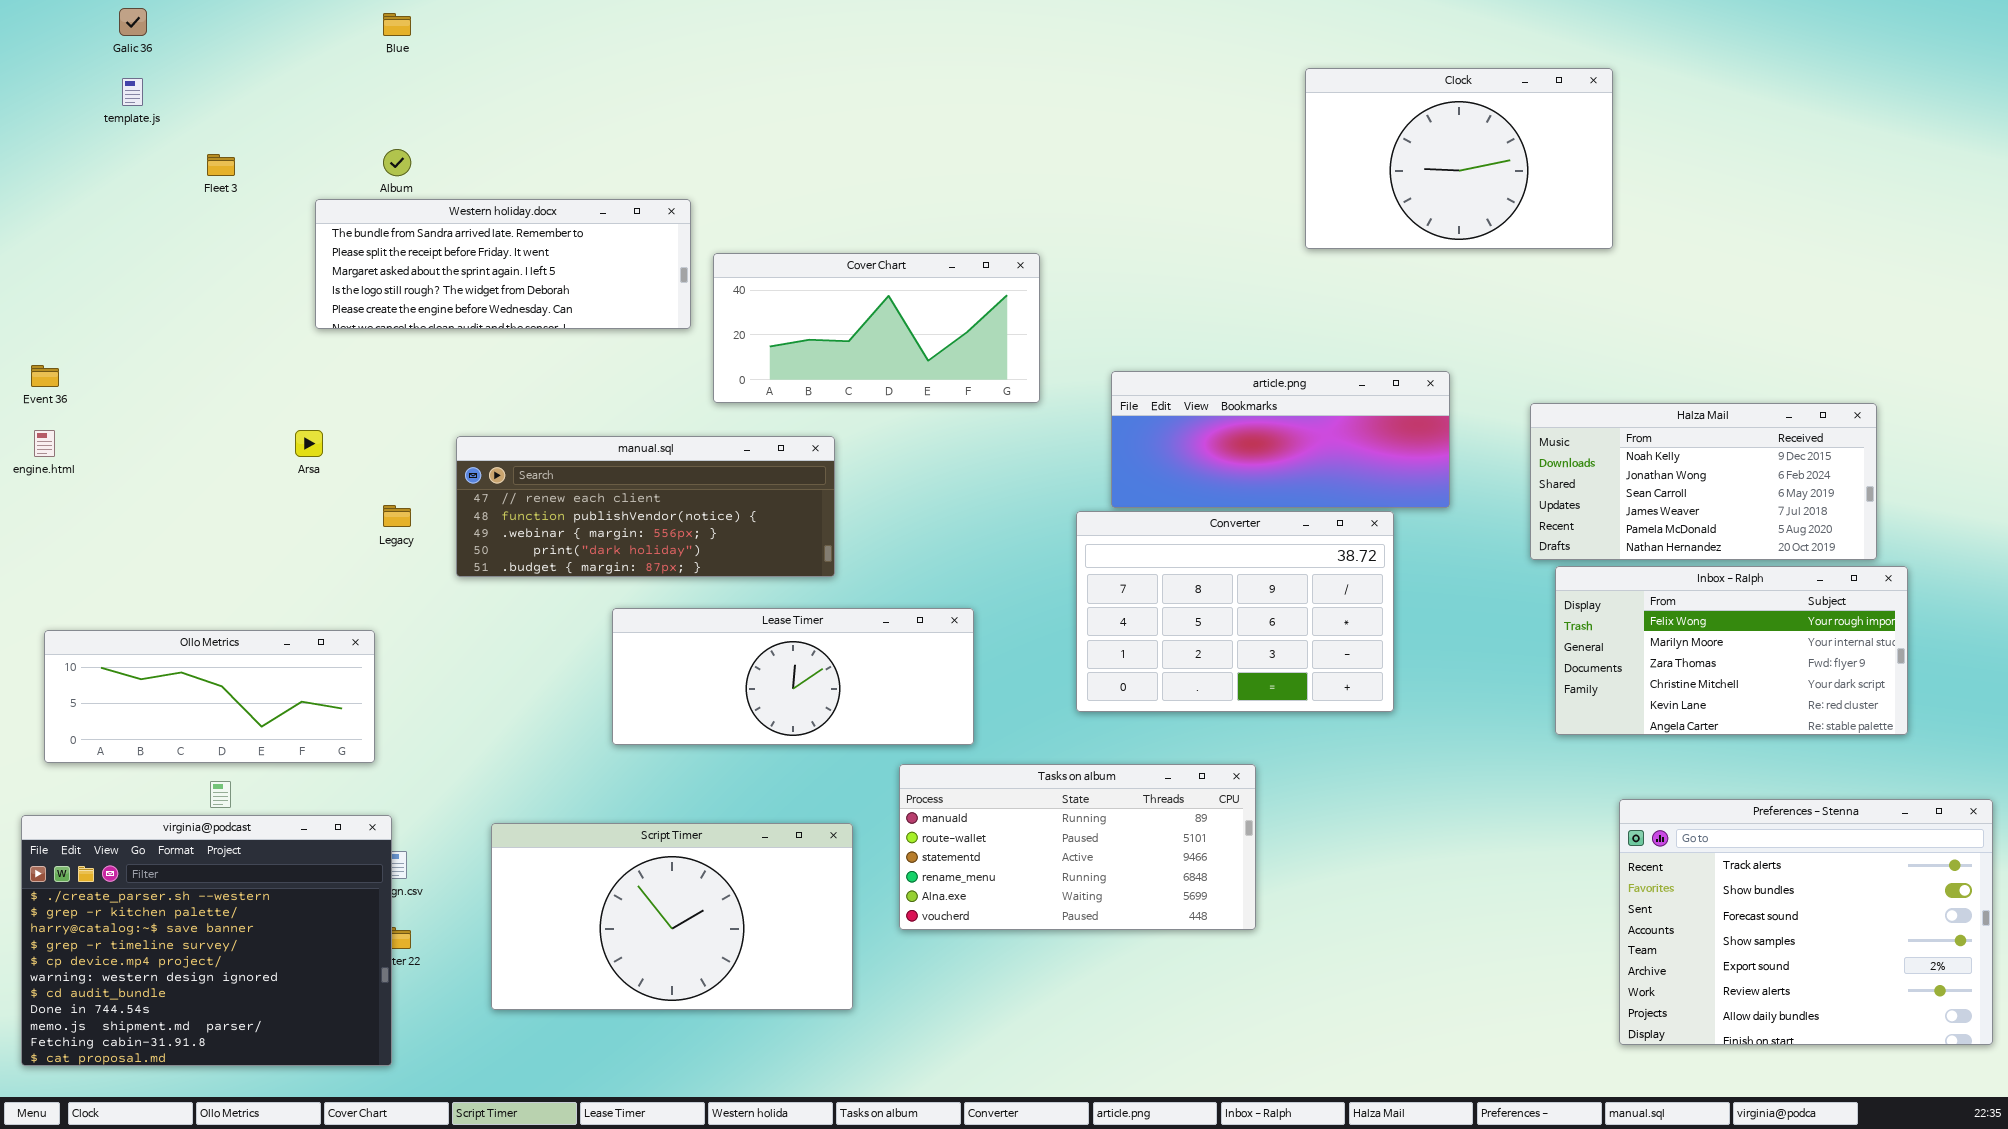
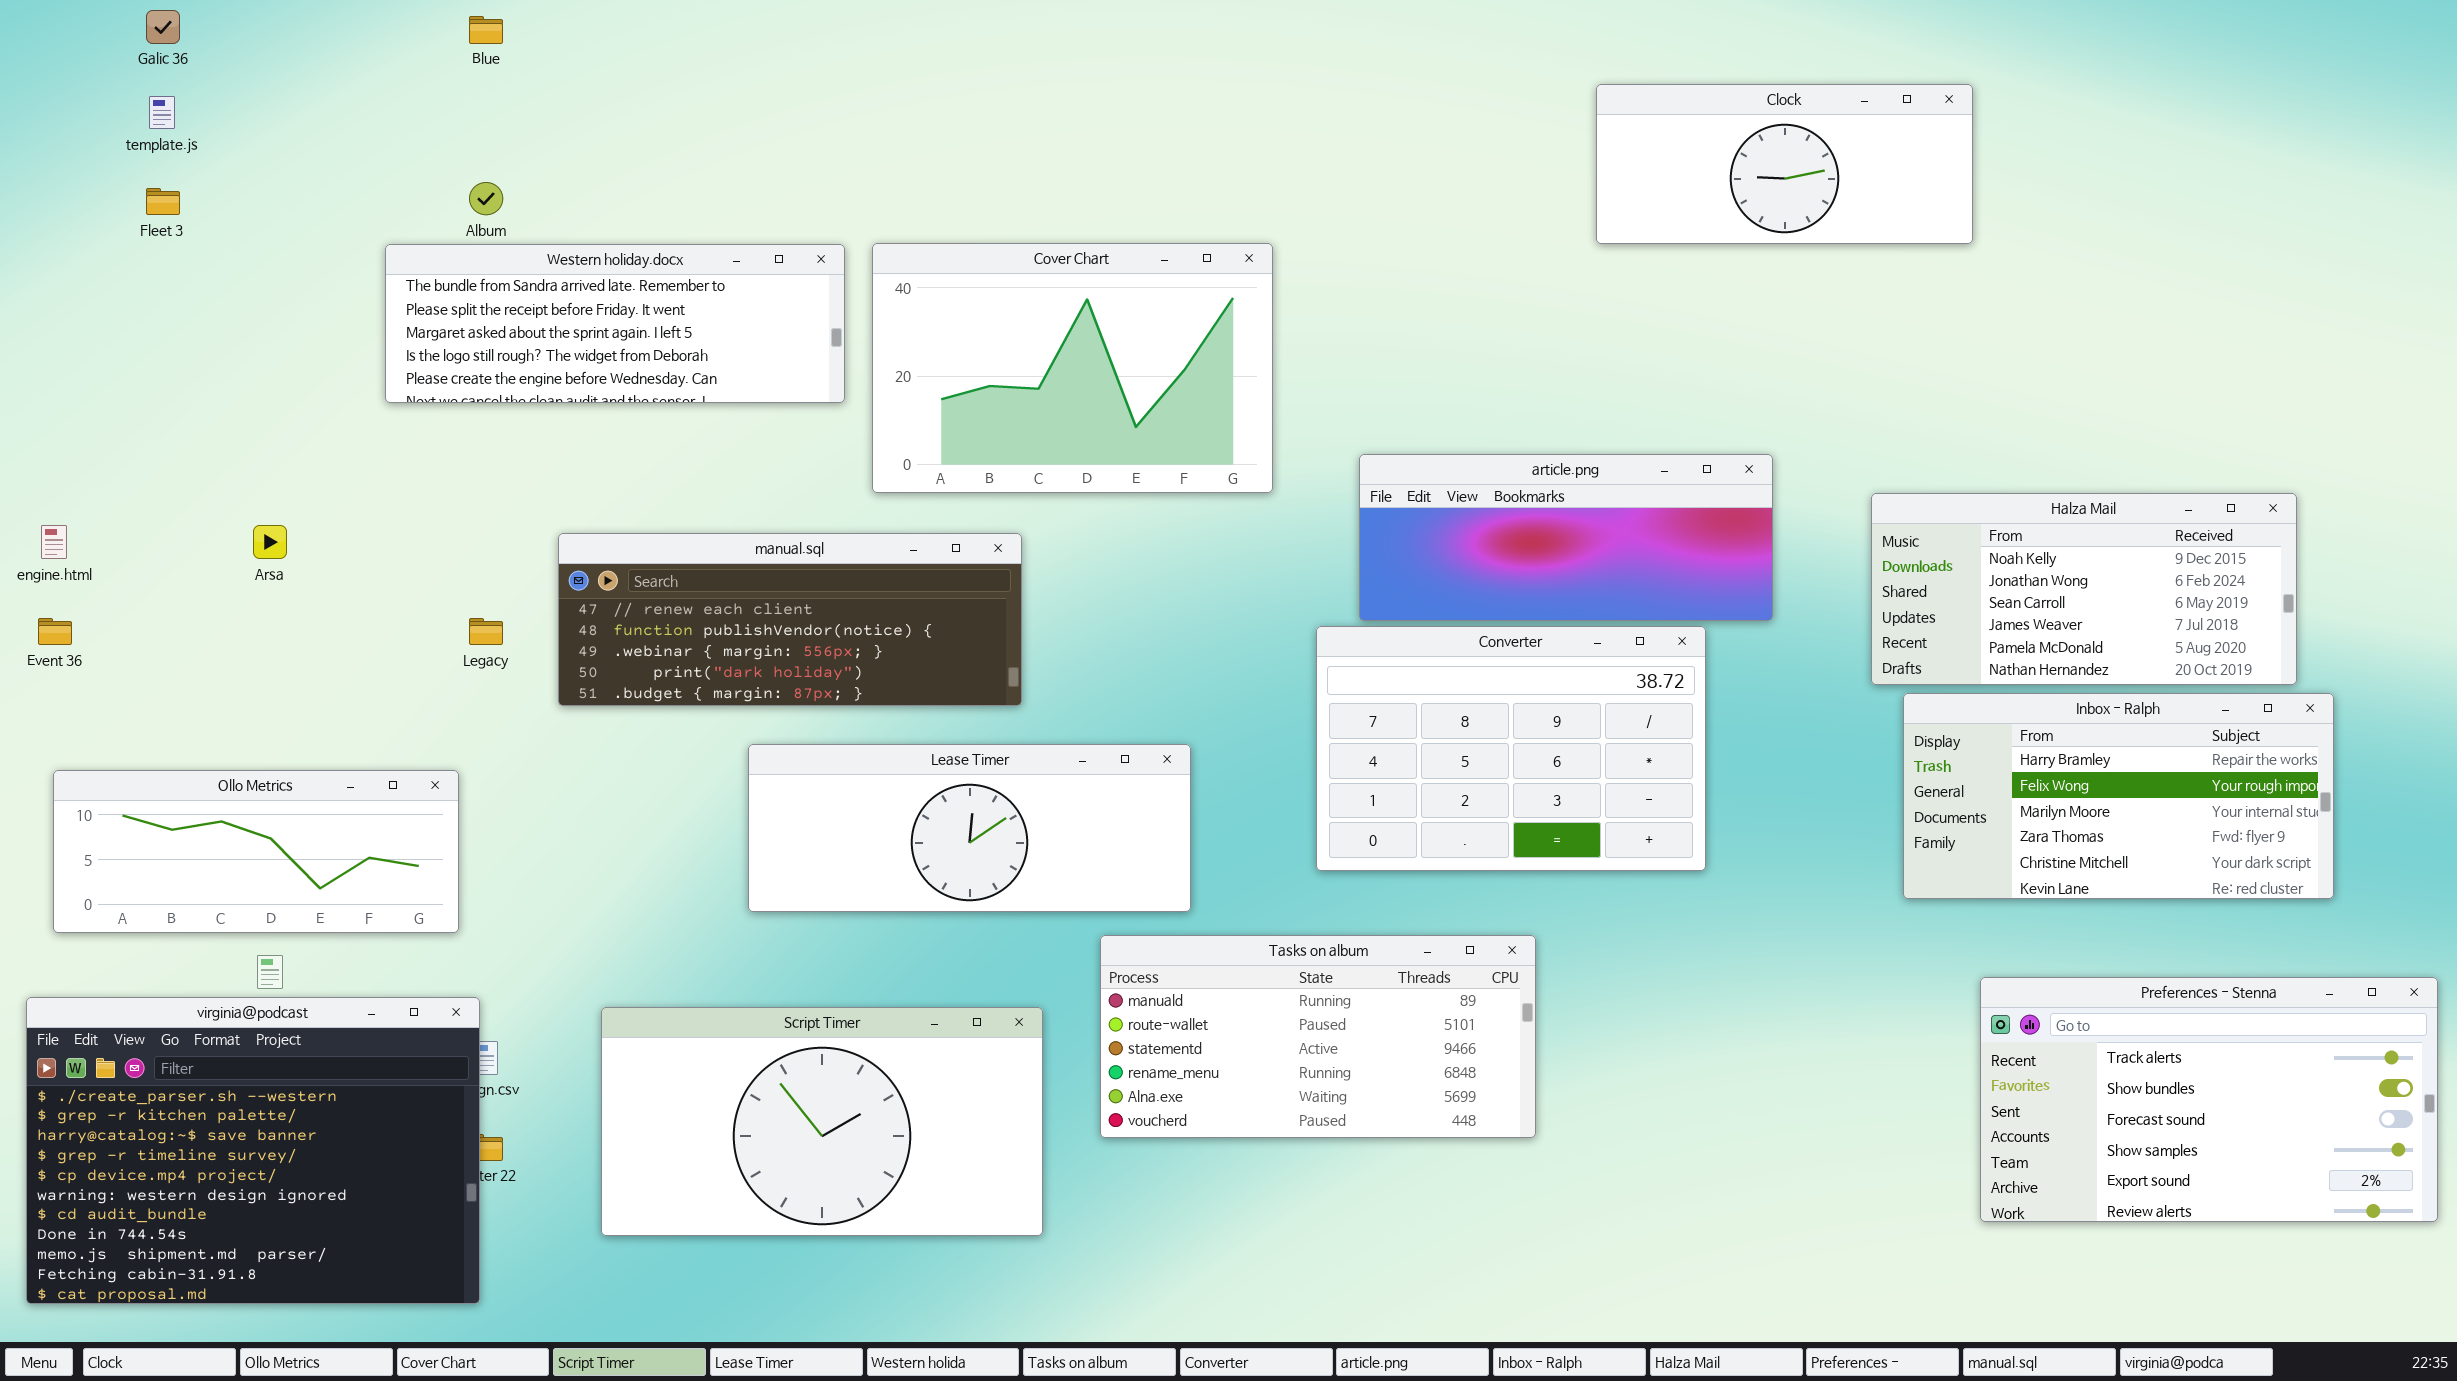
Clock: [1305,68,1613,249] -> [1596,84,1973,244], resized
Fleet 3: [207,154,235,176] -> [146,188,180,215], moved
Cover Chart: [713,253,1040,403] -> [872,243,1273,493], resized
Event 36: [31,365,59,387] -> [38,618,72,645], moved
Arsa: [295,430,323,457] -> [253,525,287,559], moved
Inbox - Ralph: [1555,566,1908,735] -> [1903,693,2334,899], scrolled up 1 row
Preferences - Stenna: [1619,799,1993,1045] -> [1980,977,2438,1222], resized

